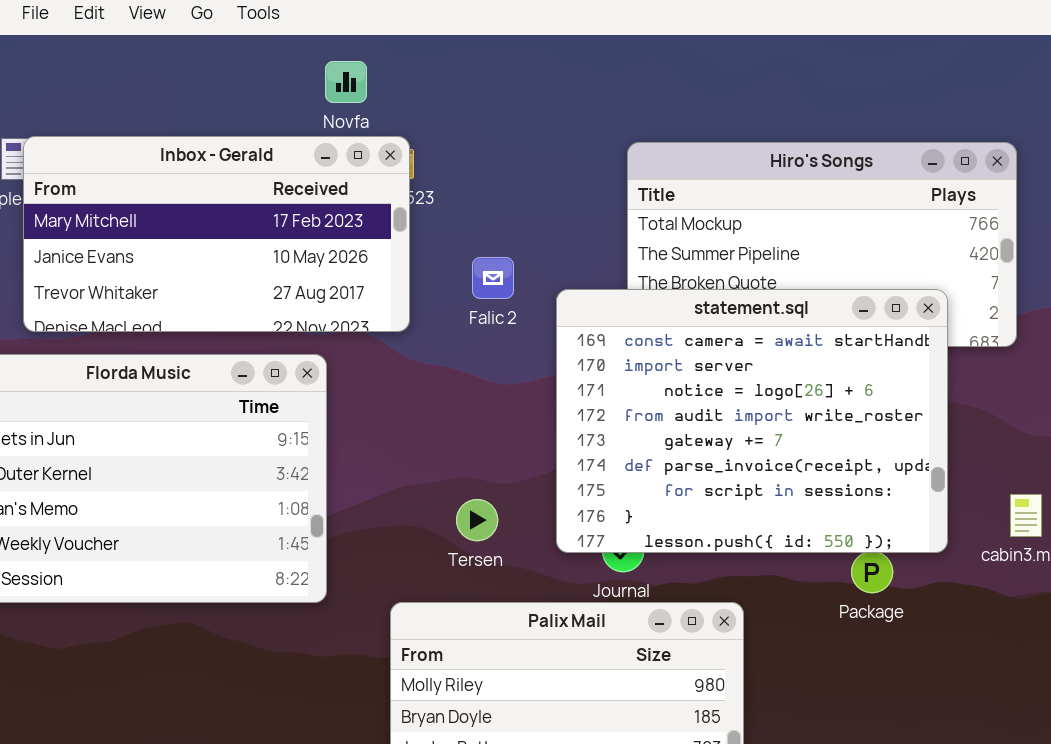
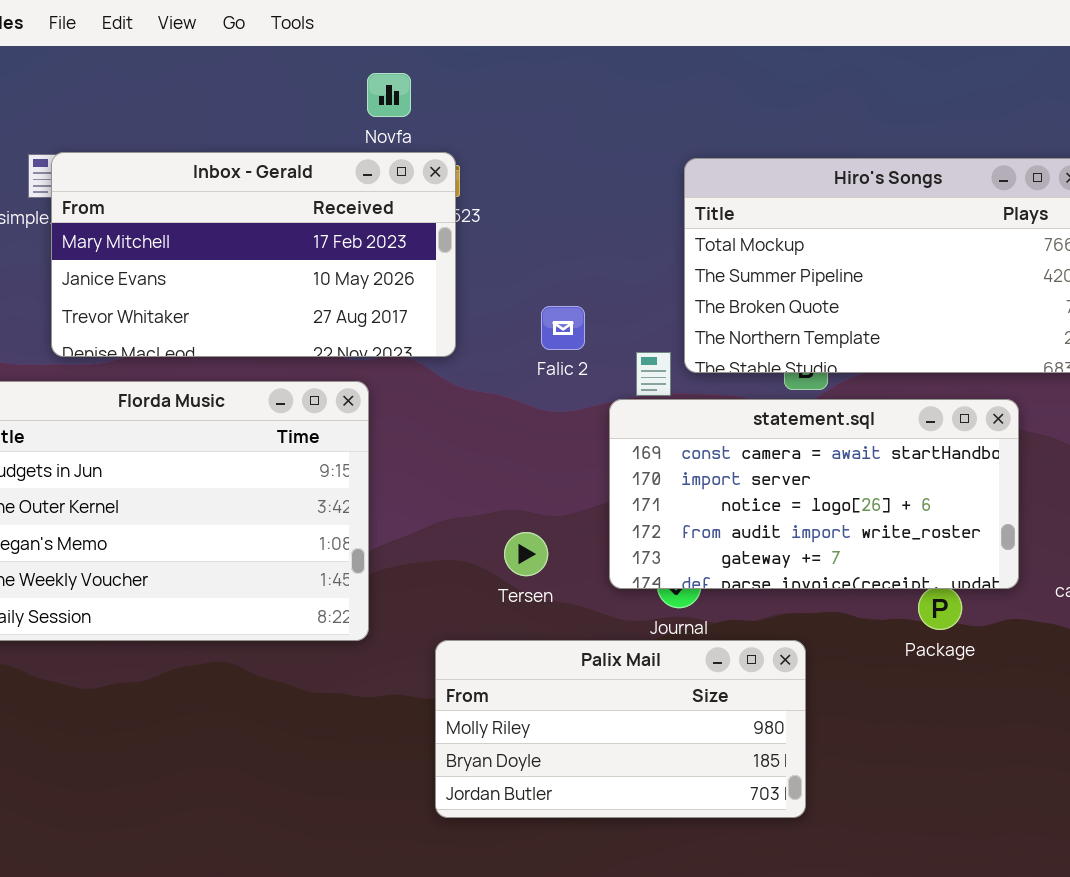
Falic 2: [472,257,514,299] -> [541,306,585,350], moved
statement.sql: [556,289,948,553] -> [609,399,1019,589], resized

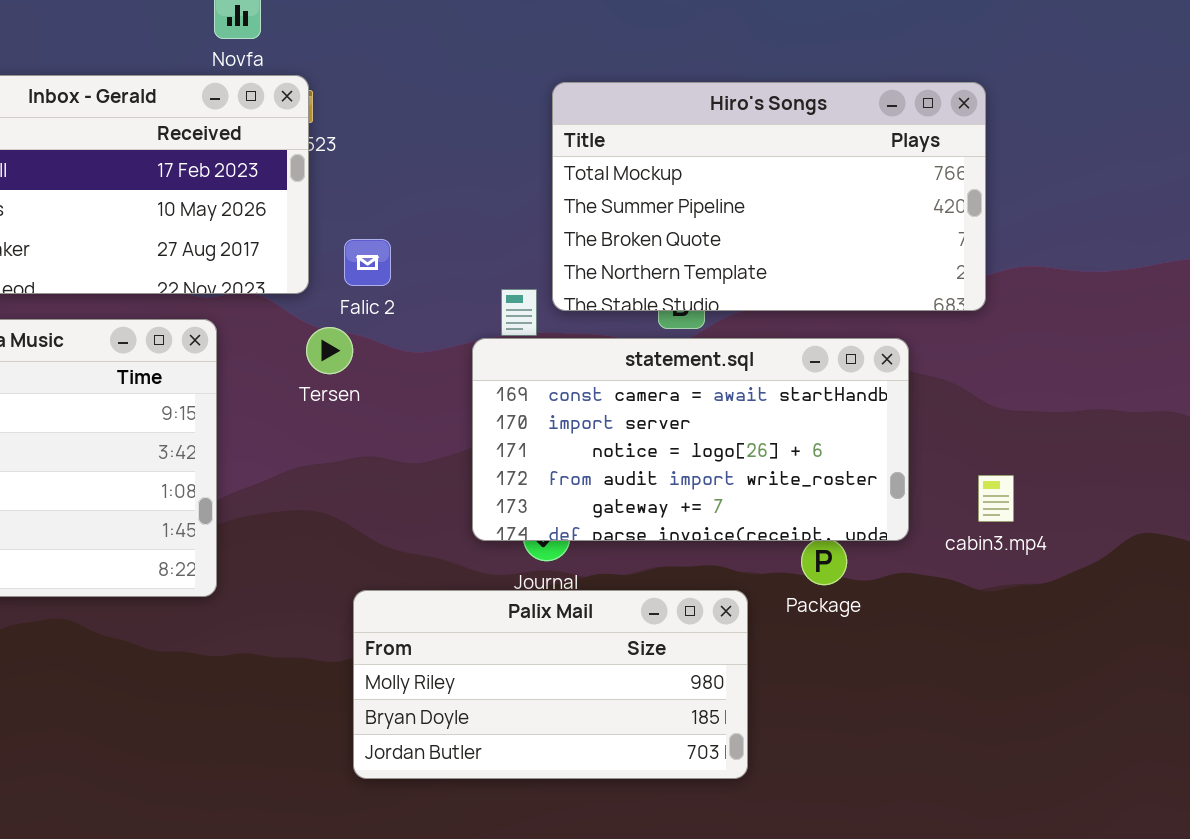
Falic 2: [541,306,585,350] -> [344,239,391,286], moved
Tersen: [504,532,548,576] -> [306,327,353,374], moved
Palix Mail: [435,640,806,818] -> [353,590,748,779], moved

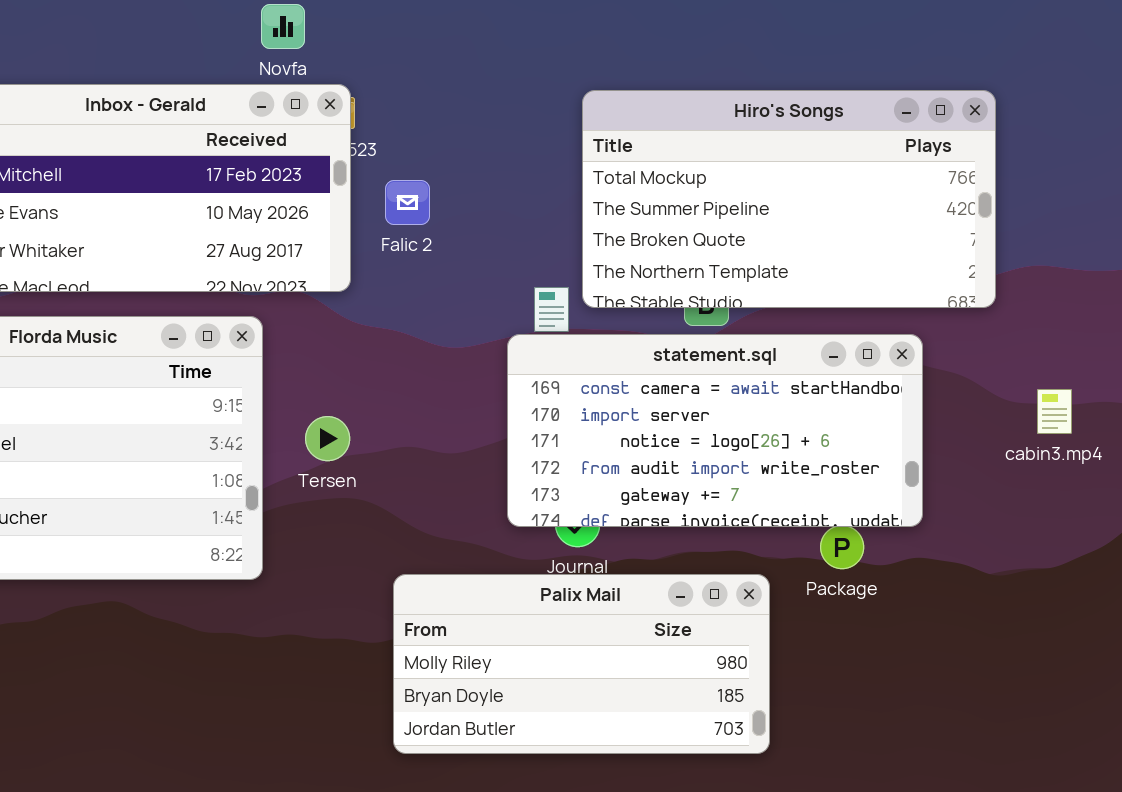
Falic 2: [344,239,391,286] -> [385,180,430,225], moved
Tersen: [306,327,353,374] -> [305,416,350,461], moved
cabin3.mp4: [978,475,1014,522] -> [1037,389,1072,434], moved

